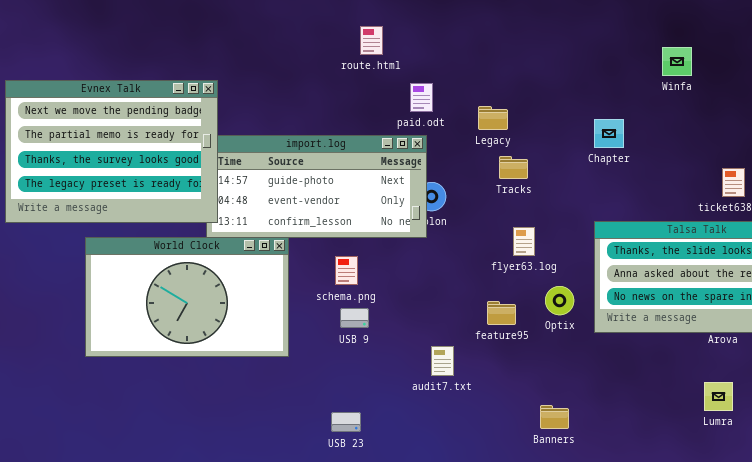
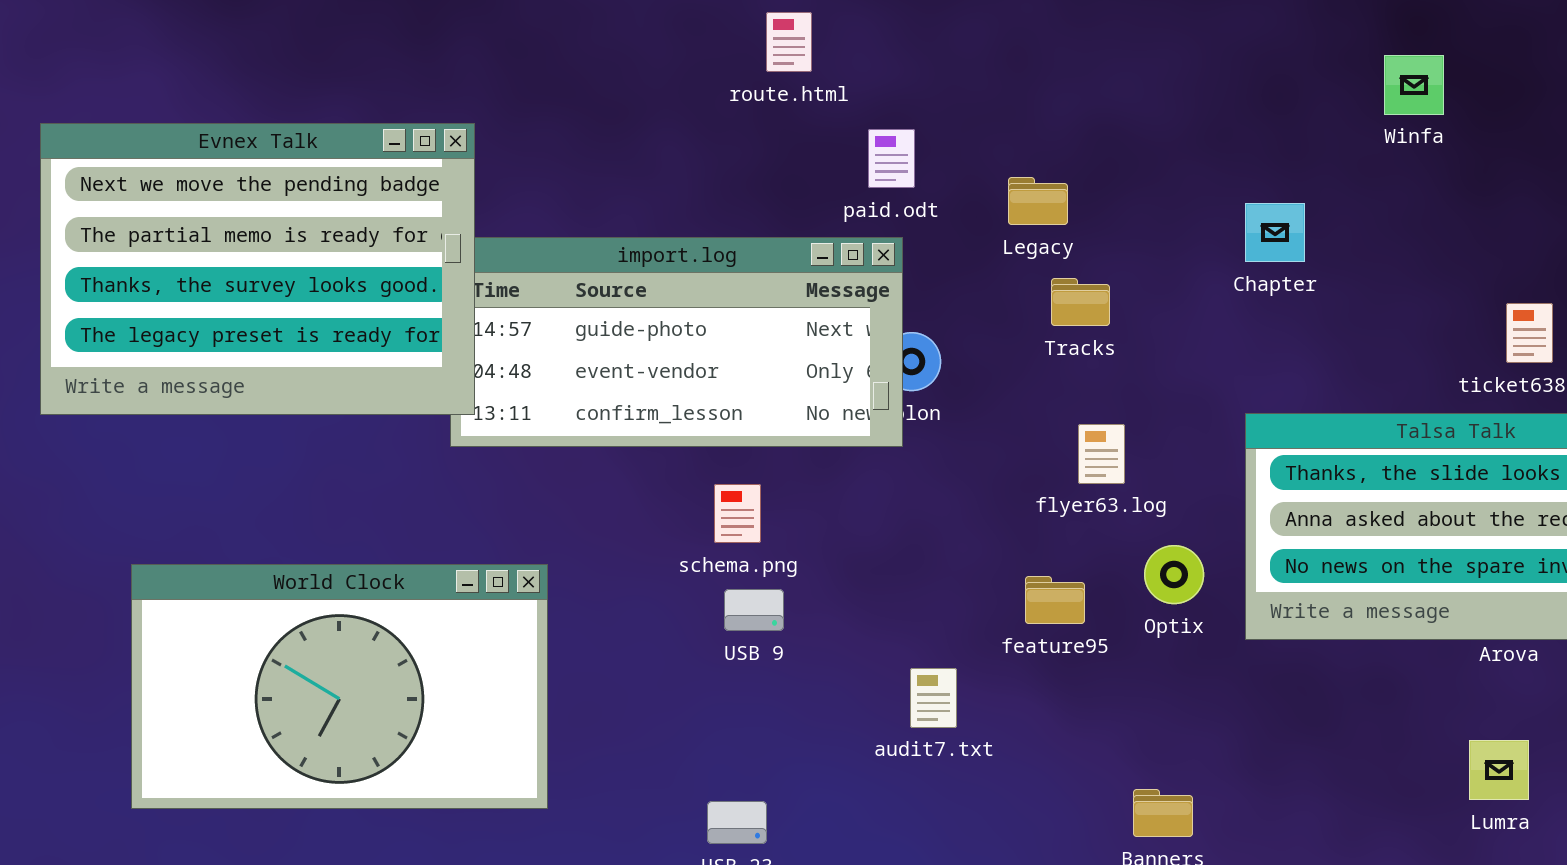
World Clock: [85,237,289,357] -> [131,564,548,809], moved

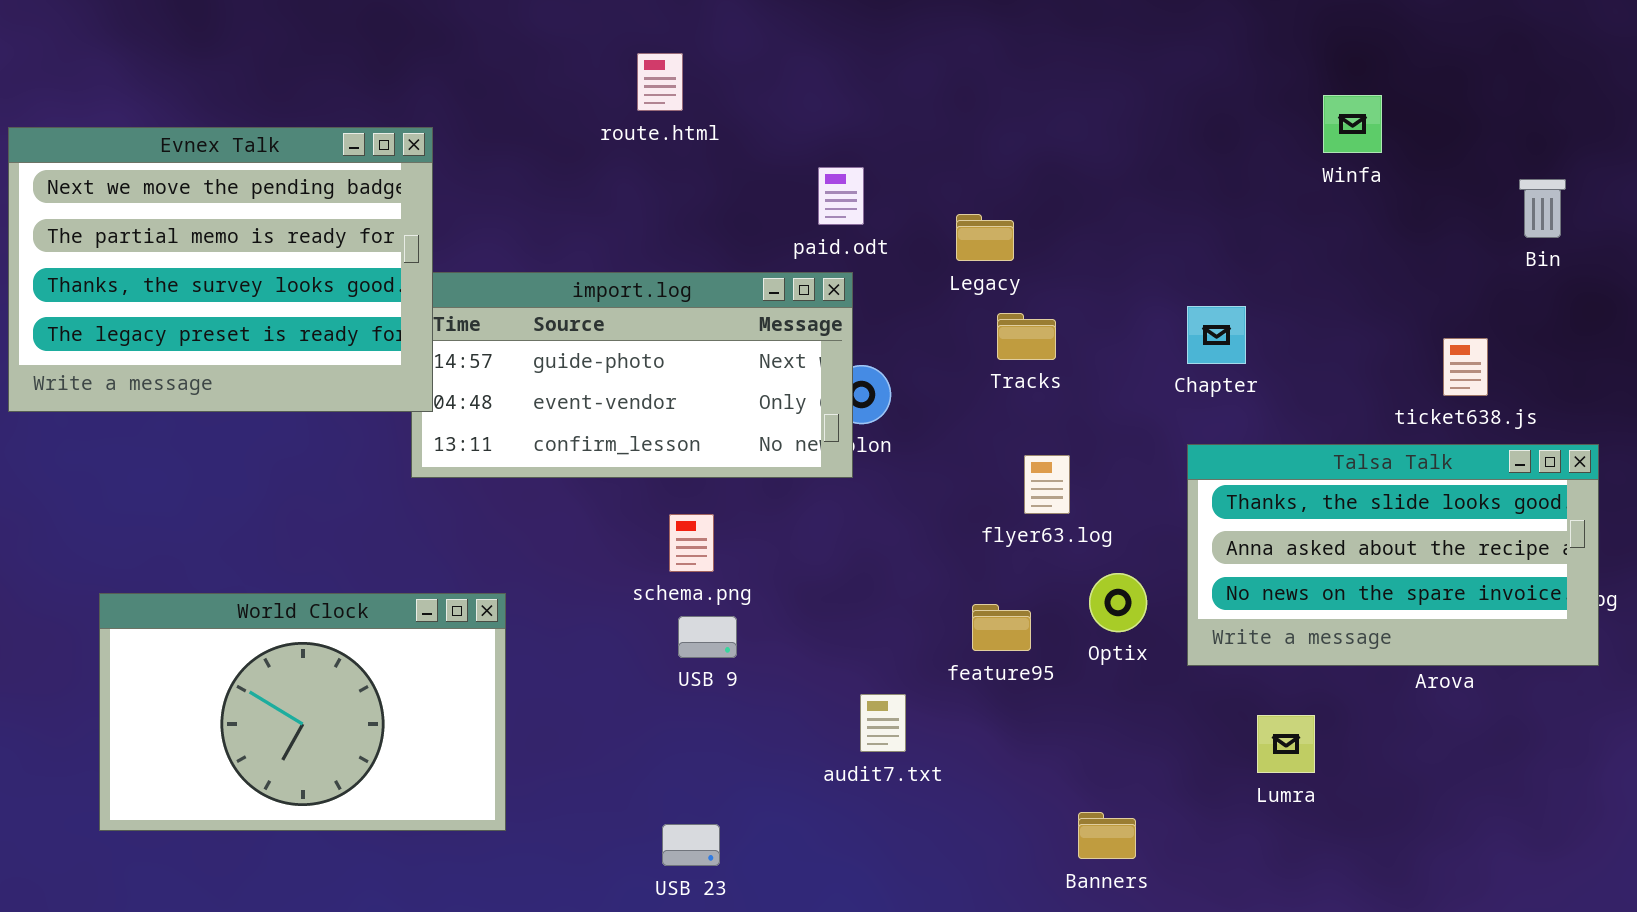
route.html: [766,12,812,72] -> [637,53,683,111], moved
Evnex Talk: [40,123,475,415] -> [8,127,433,412], moved
Chapter: [1245,203,1305,262] -> [1187,306,1246,364], moved
Lumra: [1469,740,1529,800] -> [1257,715,1315,773], moved

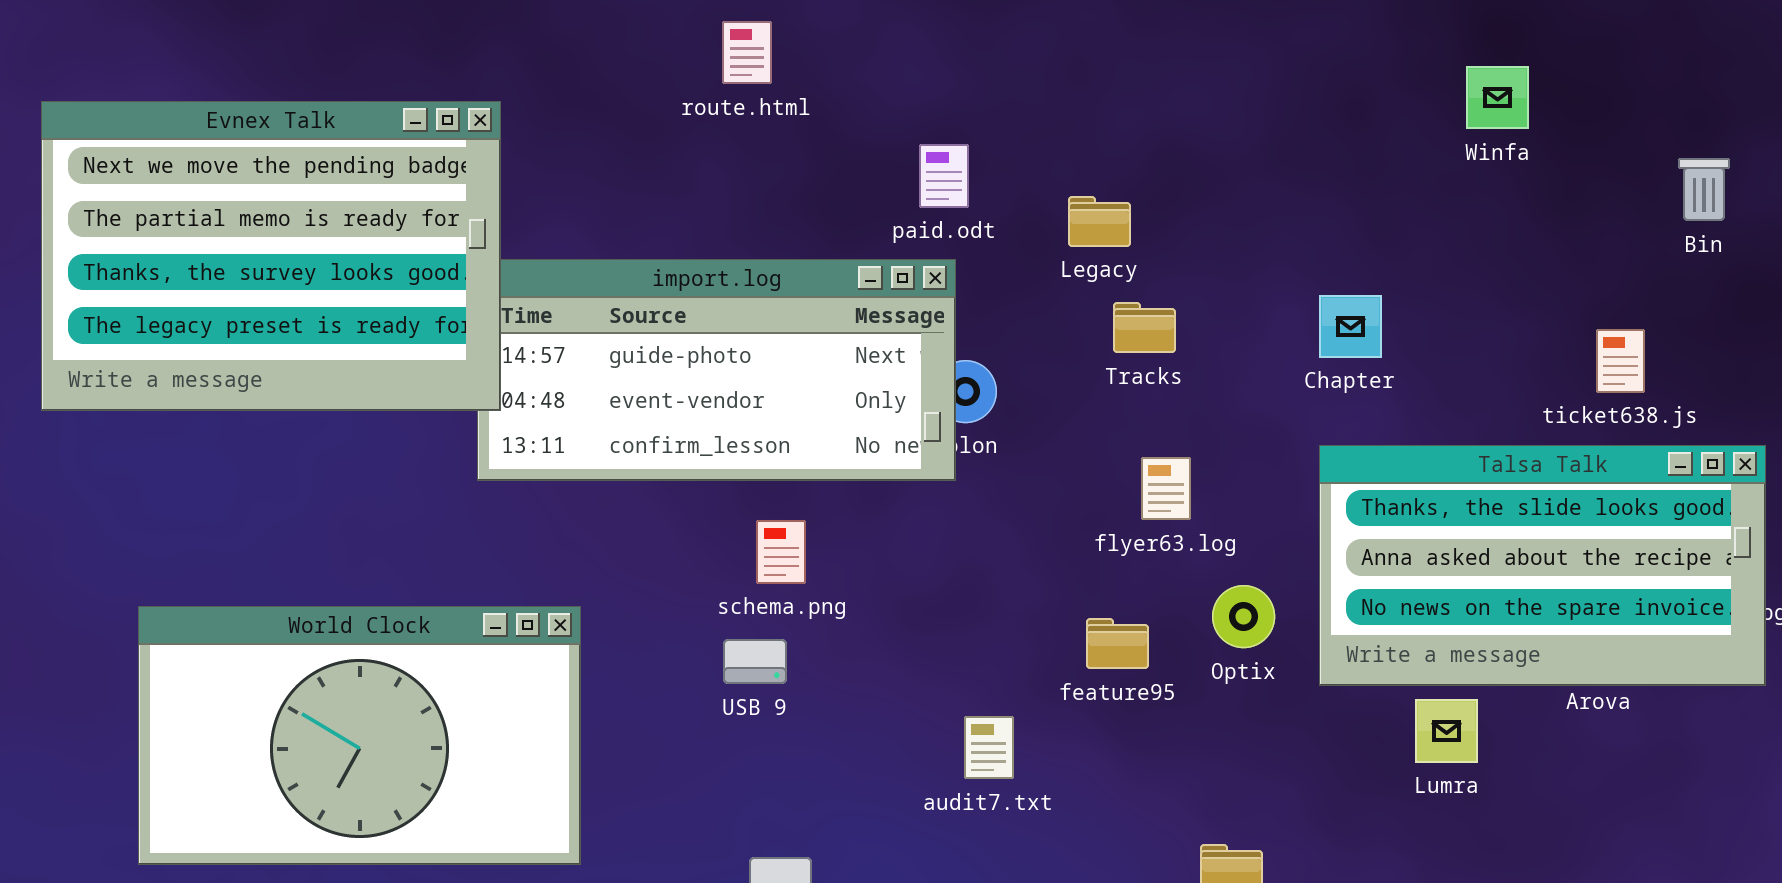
USB 9: [678,616,737,658] -> [723,639,787,684], moved
Lumra: [1257,715,1315,773] -> [1415,699,1478,763], moved

